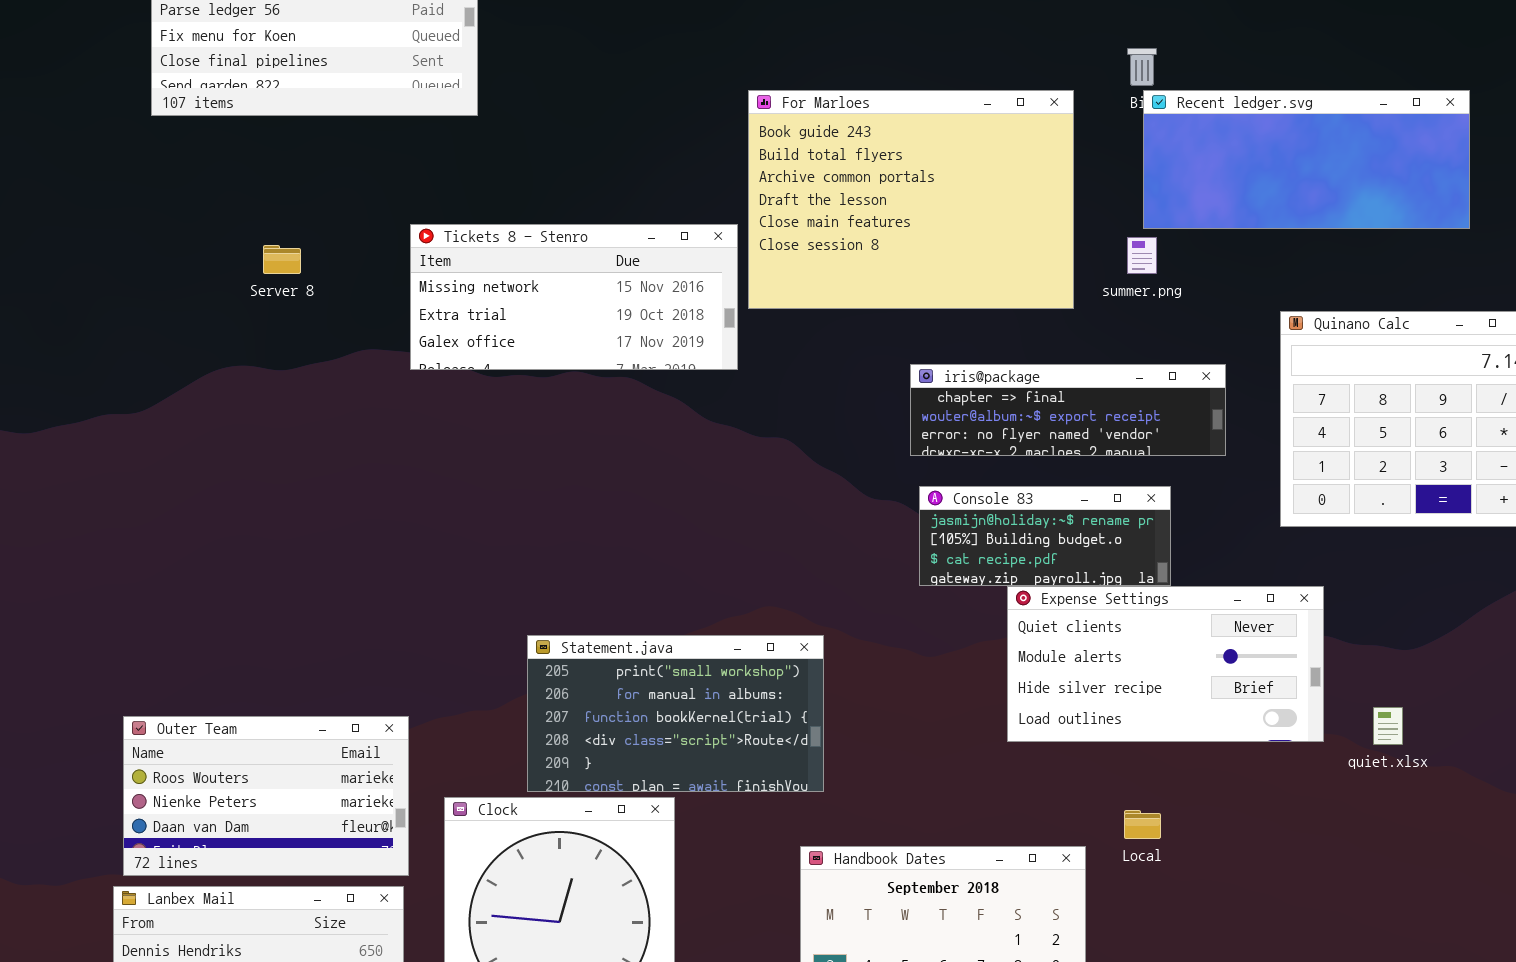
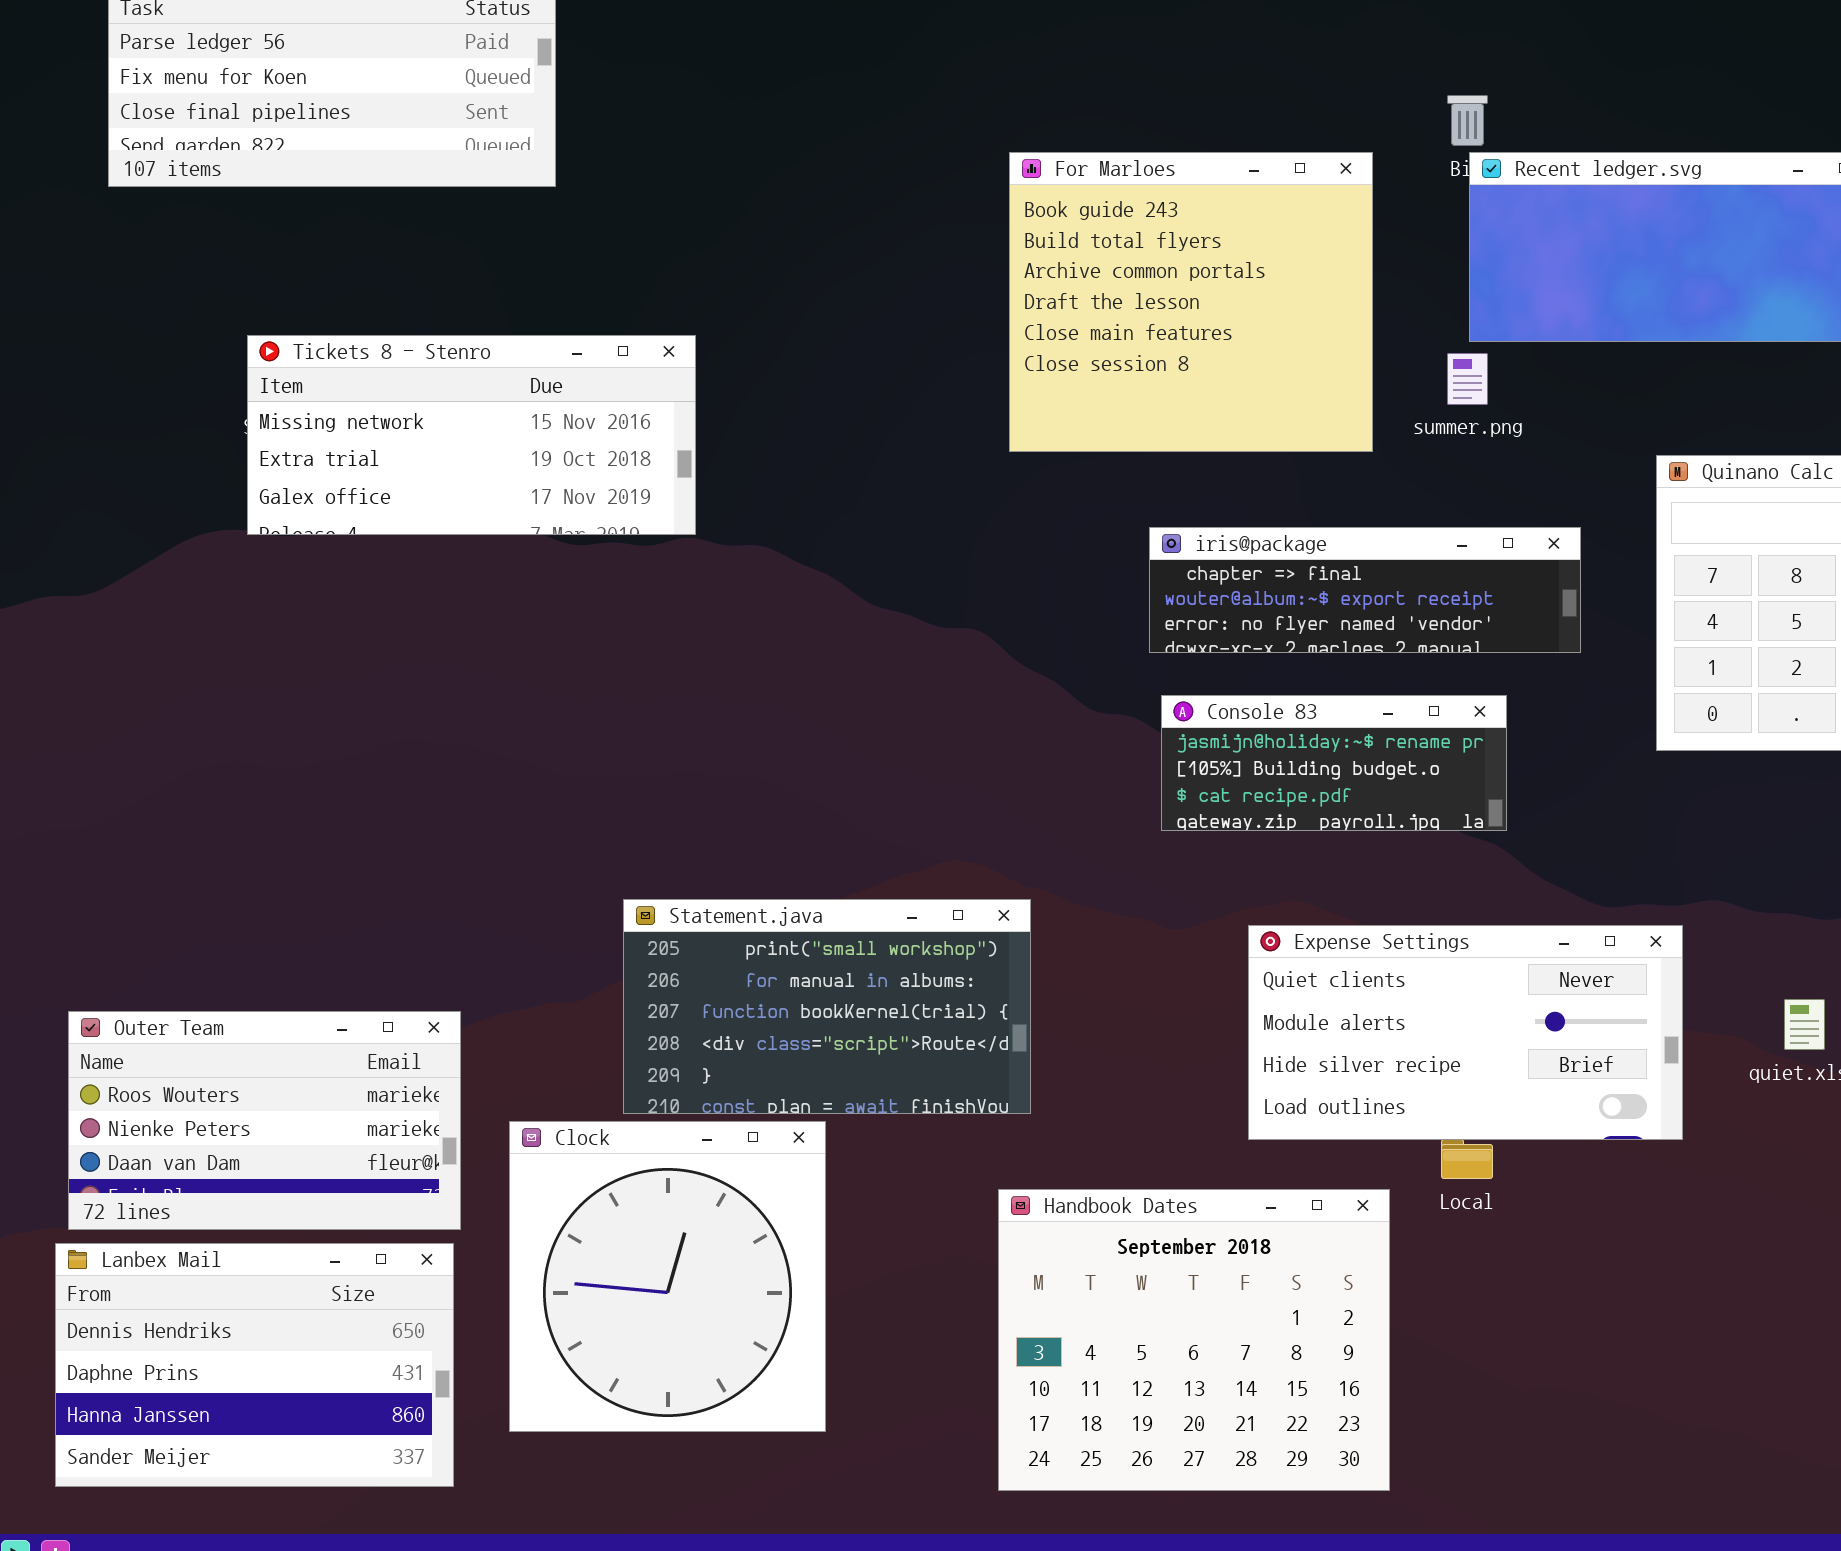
For Marloes: [748,90,1074,309] -> [1009,152,1373,452], resized
Tickets 8 - Stenro: [410,224,738,370] -> [247,335,696,535], moved
Expense Settings: [1007,586,1324,742] -> [1248,925,1683,1140], moved

